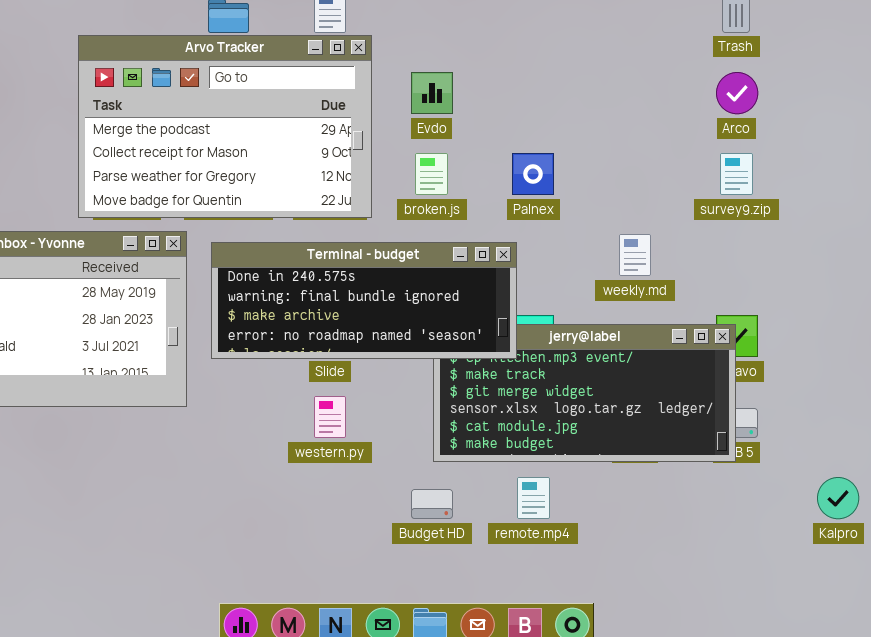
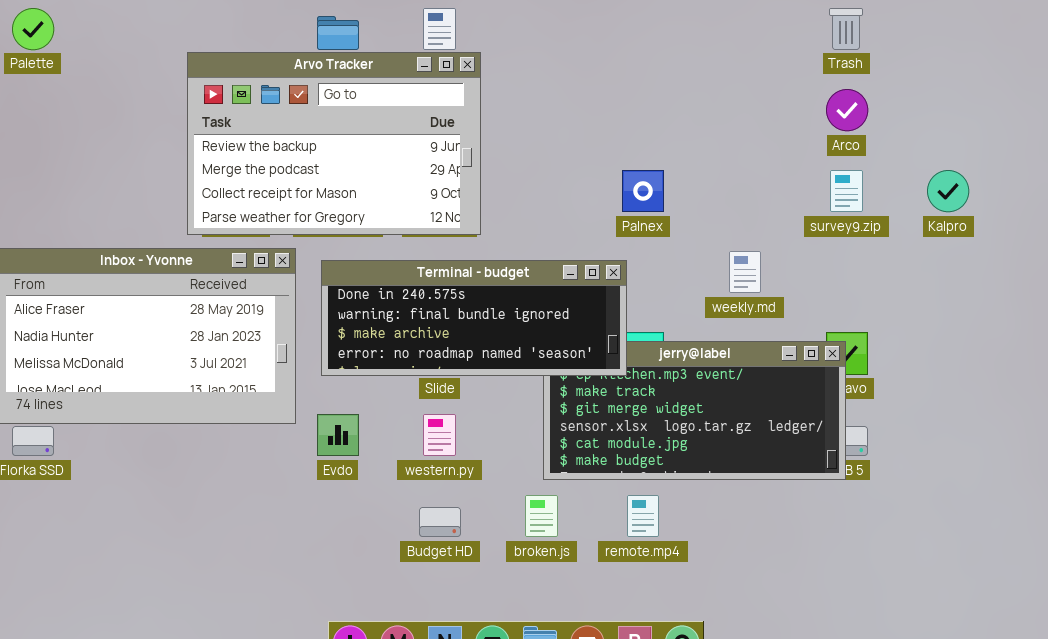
Arvo Tracker: [78,35,372,218] -> [187,52,481,235], scrolled up 1 row
Evdo: [411,72,453,114] -> [317,414,359,456], moved
broken.js: [415,153,448,195] -> [525,495,558,537], moved
Kalpro: [817,477,859,519] -> [927,170,969,212], moved
Budget HD: [411,489,453,519] -> [419,507,461,537], moved

